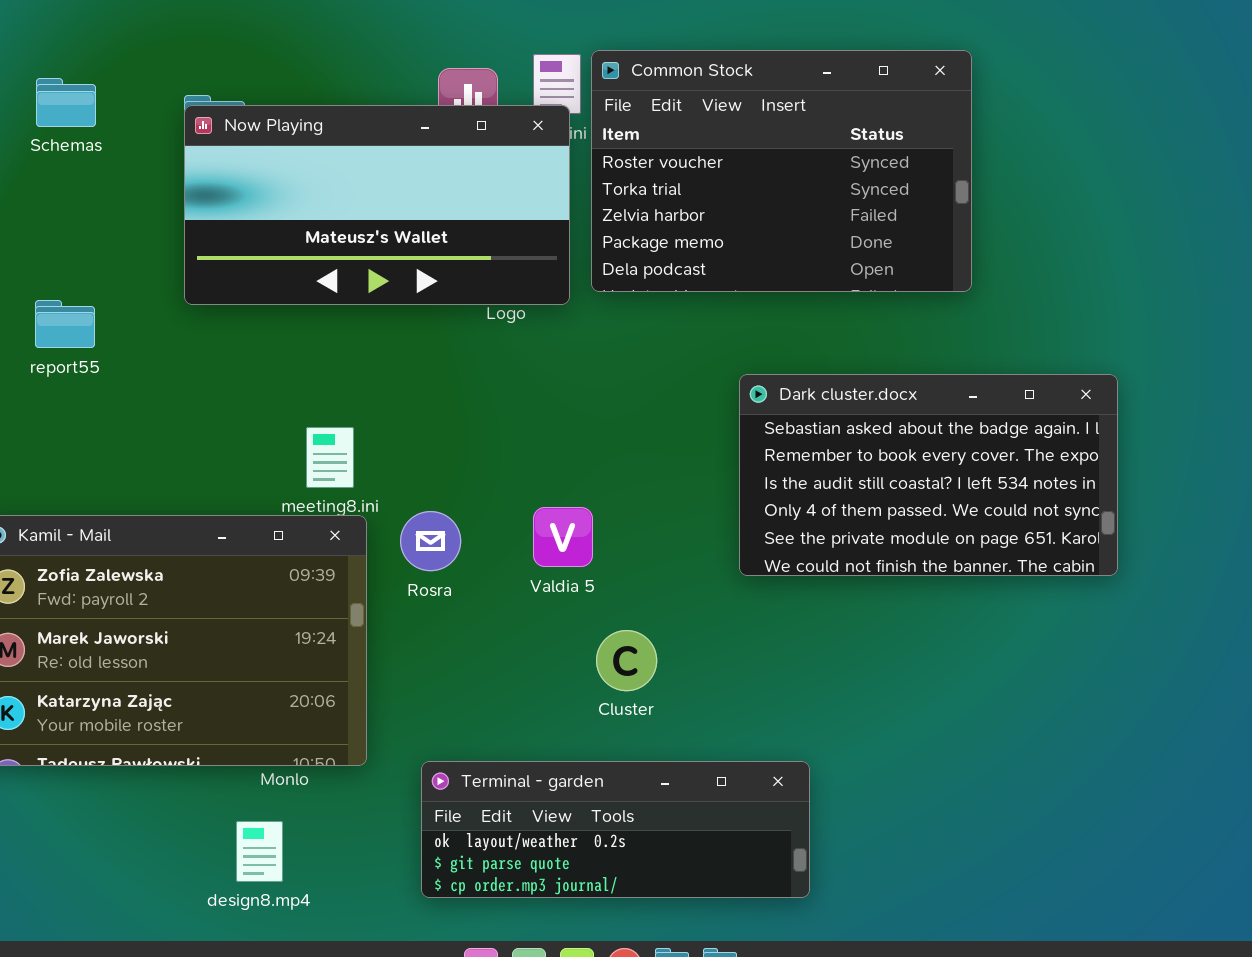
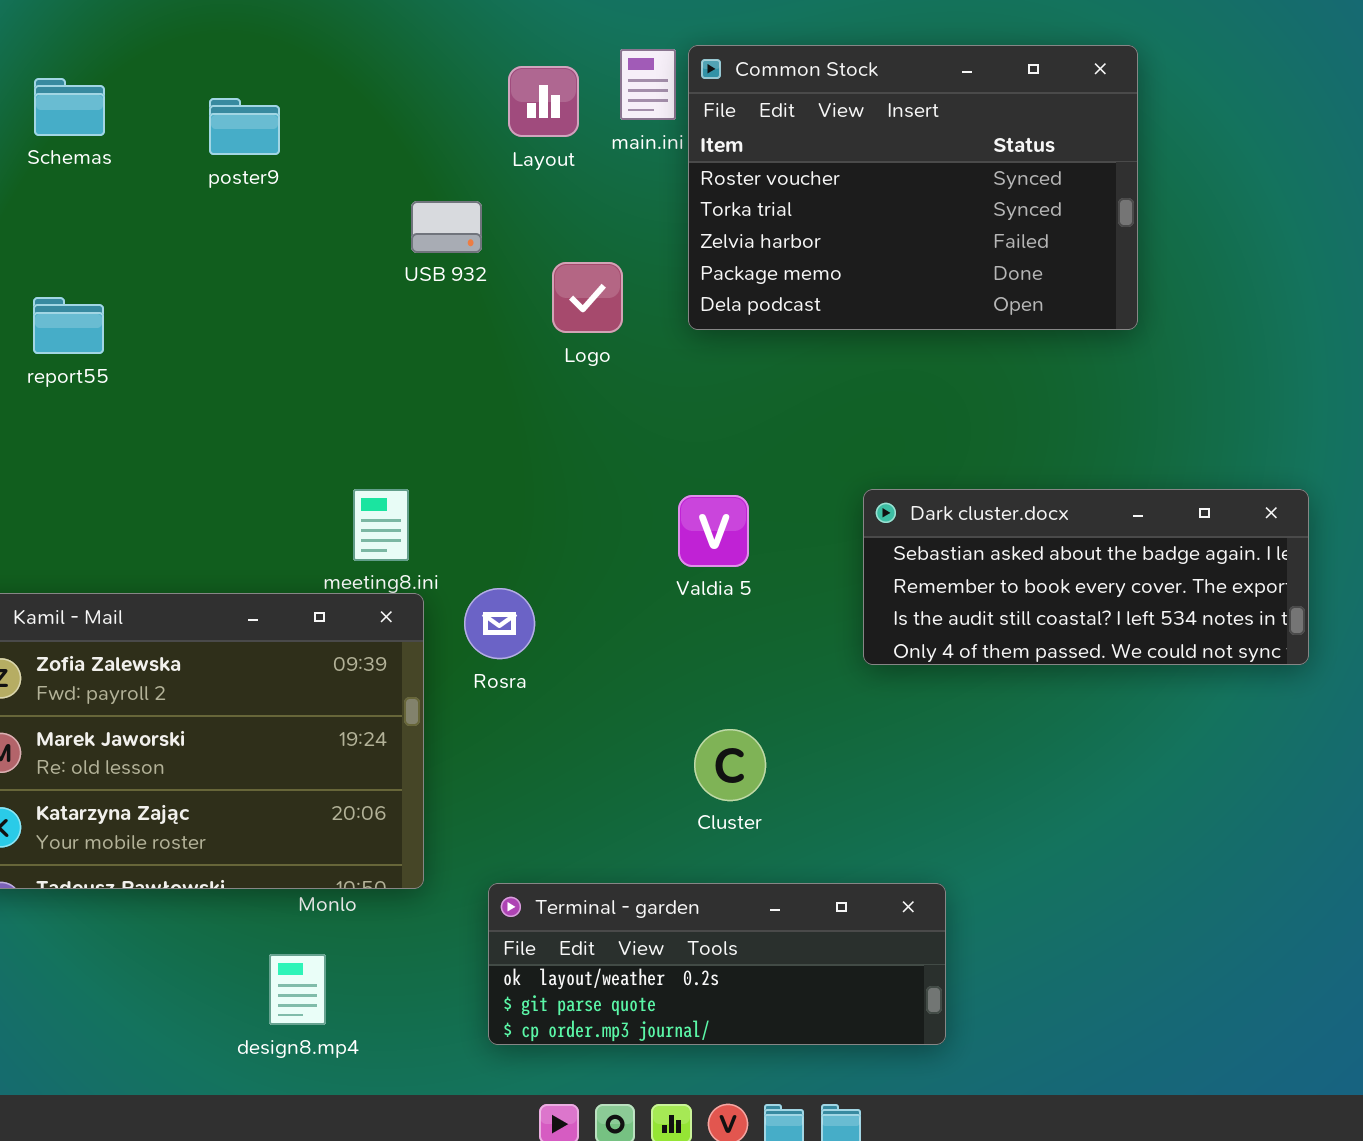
Now Playing: [184,105,570,305] -> none, closed
report55: [35,300,95,348] -> [33,297,104,354], moved
Dark cluster.docx: [739,374,1118,576] -> [863,489,1309,665], resized
Valdia 5: [533,507,593,567] -> [678,495,749,567], moved

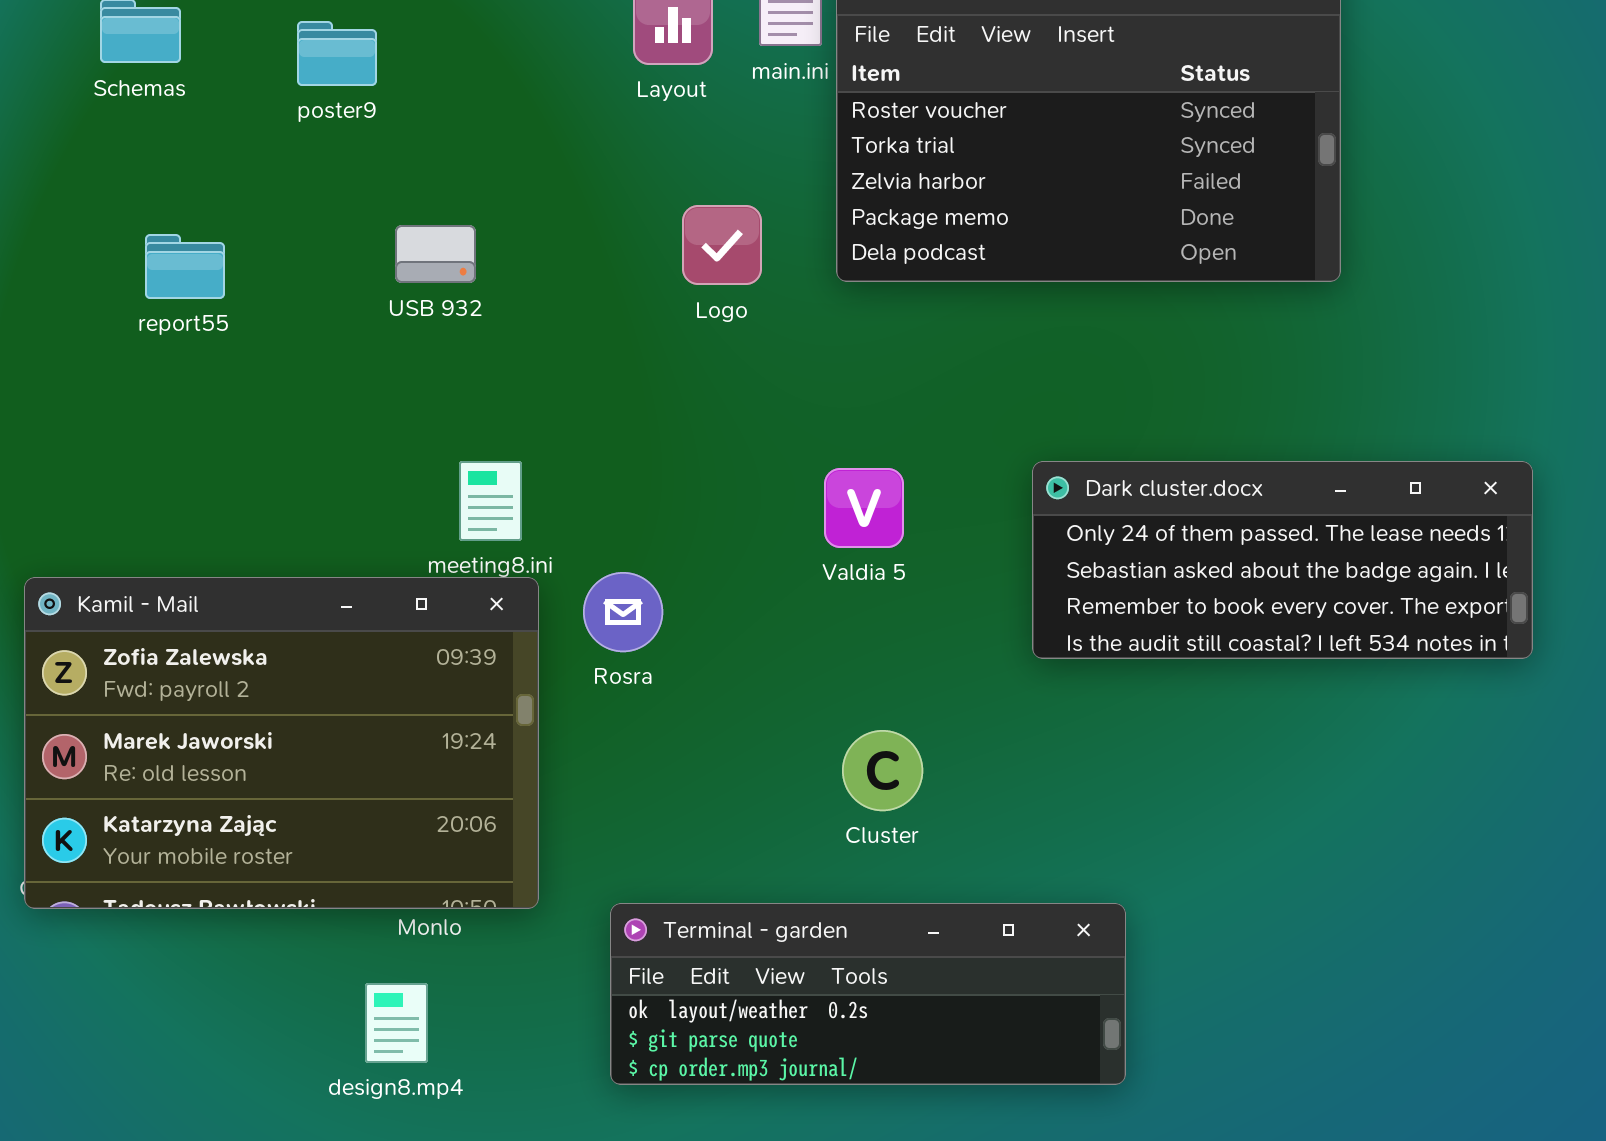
USB 932: [411,201,482,253] -> [395,225,476,283], moved
report55: [33,297,104,354] -> [145,234,225,299], moved
Dark cluster.docx: [863,489,1309,665] -> [1032,461,1533,659], scrolled up 1 row

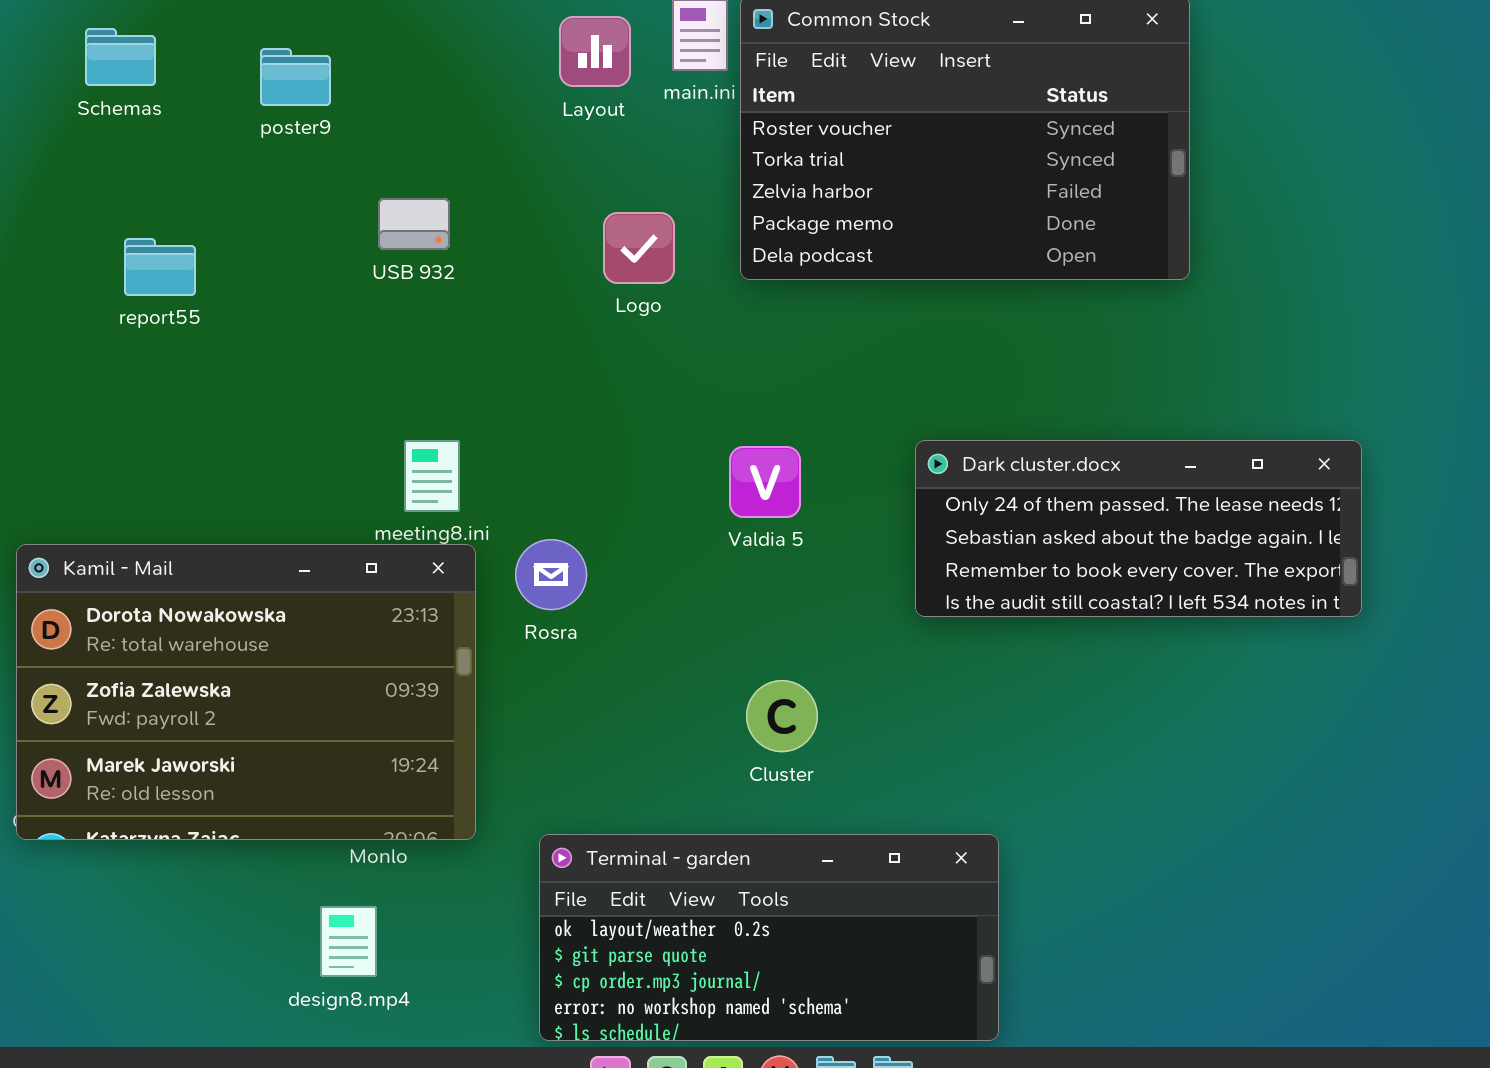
USB 932: [395,225,476,283] -> [378,198,450,250], moved
Kamil - Mail: [24,577,539,909] -> [16,544,476,840], scrolled up 1 row
Terminal - garden: [610,903,1126,1085] -> [539,834,999,1041], resized

